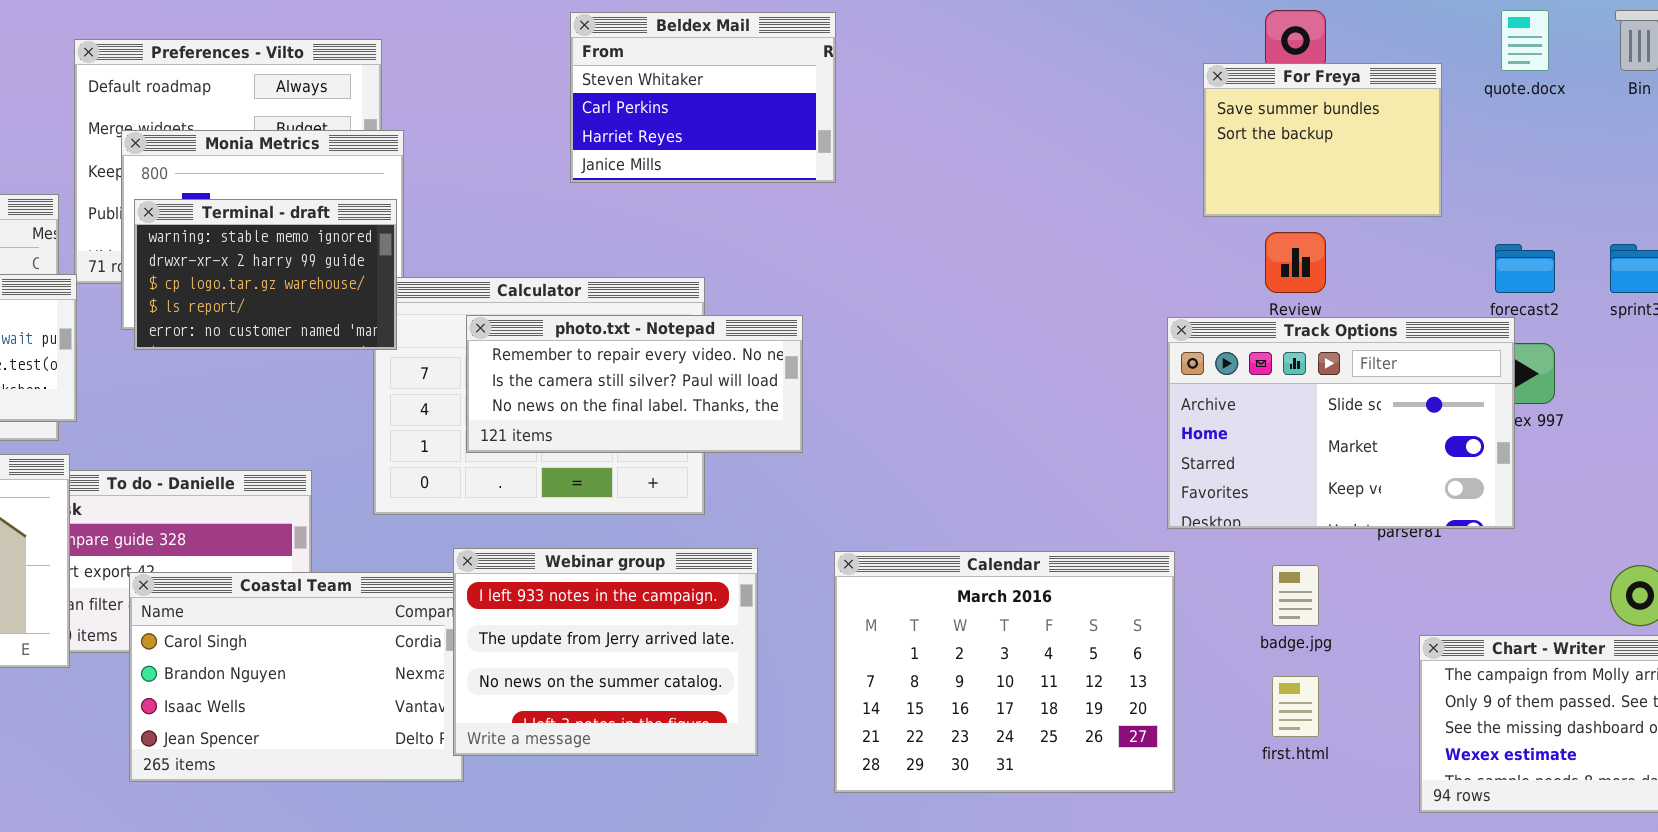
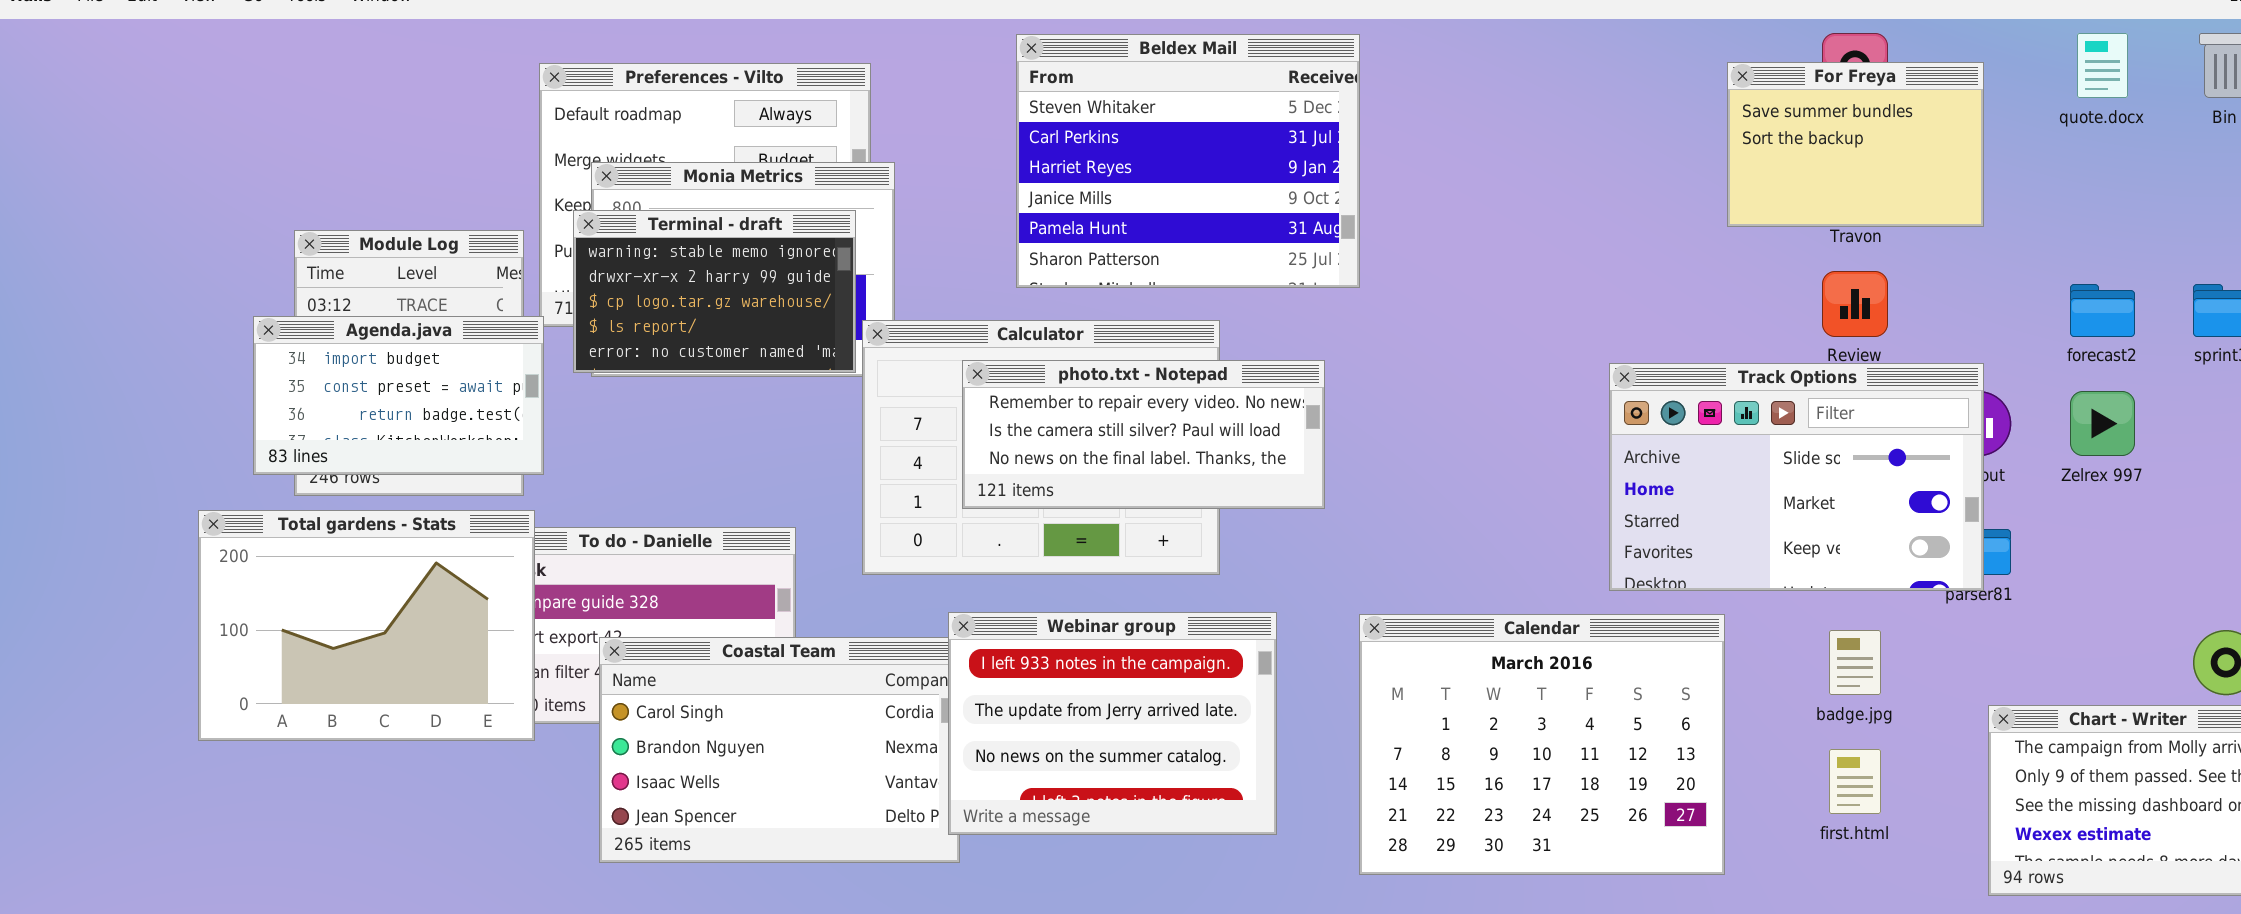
Beldex Mail: [570,12,836,183] -> [1016,34,1360,288], resized
For Freya: [1203,63,1442,217] -> [1727,62,1984,227], moved
Terminal - draft: [134,199,397,350] -> [573,210,856,373], moved
Track Options: [1167,317,1515,529] -> [1609,363,1984,591], moved

